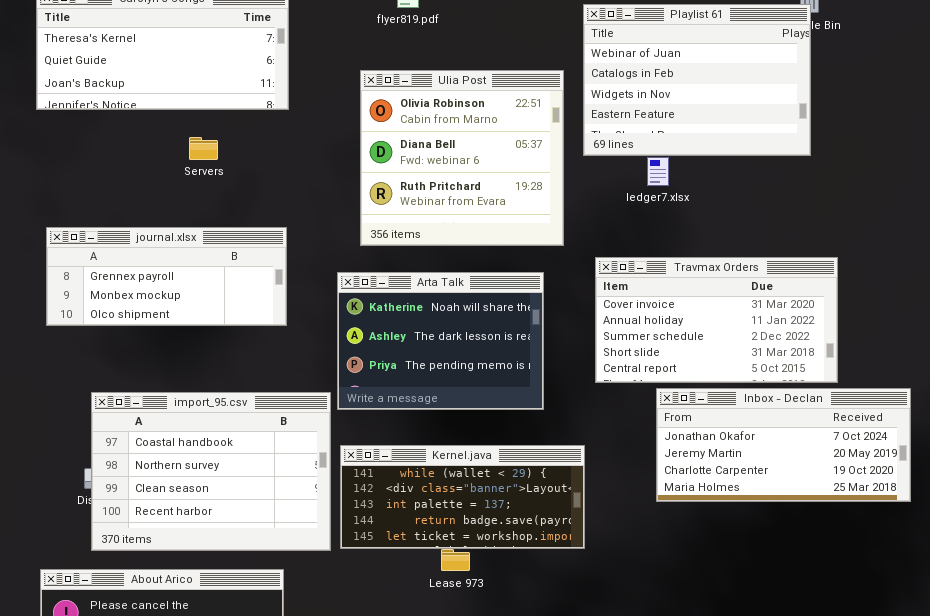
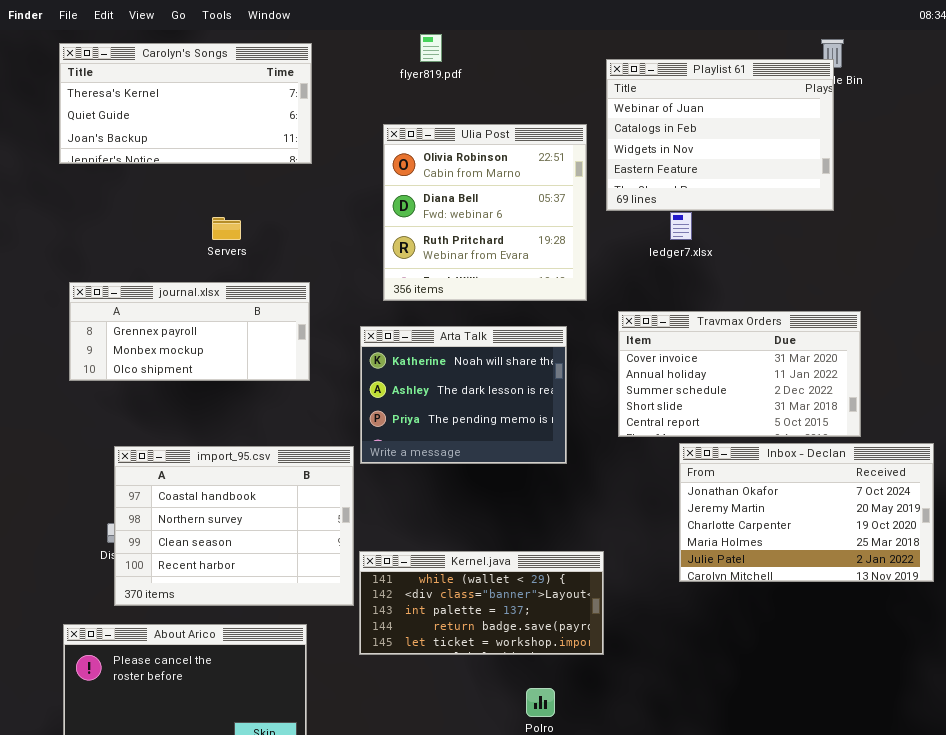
Servers: [189,137,218,160] -> [212,217,241,240], moved
Inbox - Declan: [656,388,911,502] -> [679,443,934,582], resized
Kernel.java: [340,445,585,549] -> [359,551,604,655], moved

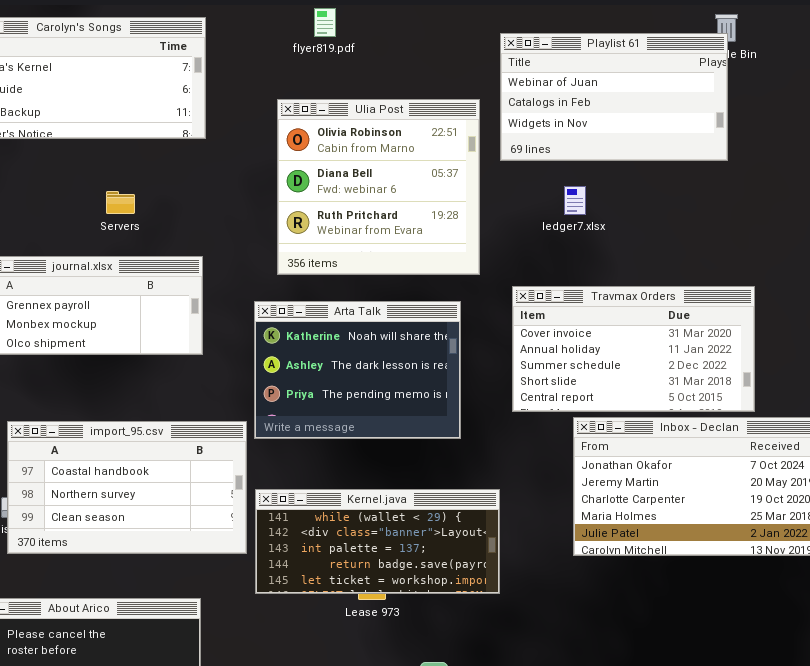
Playlist 61: [606,59,834,211] -> [500,33,728,161], resized
import_95.csv: [114,446,354,606] -> [7,421,247,554], resized
Kernel.java: [359,551,604,655] -> [255,489,500,594], moved

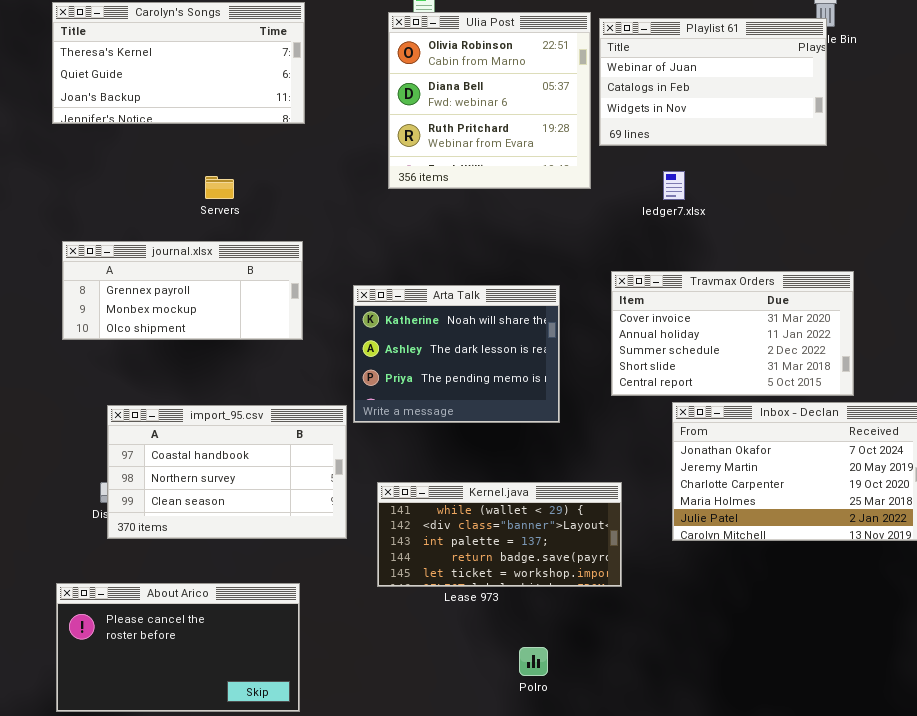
Ulia Post: [277,99,480,275] -> [388,12,591,189], moved
Kernel.java: [255,489,500,594] -> [377,482,622,587], moved

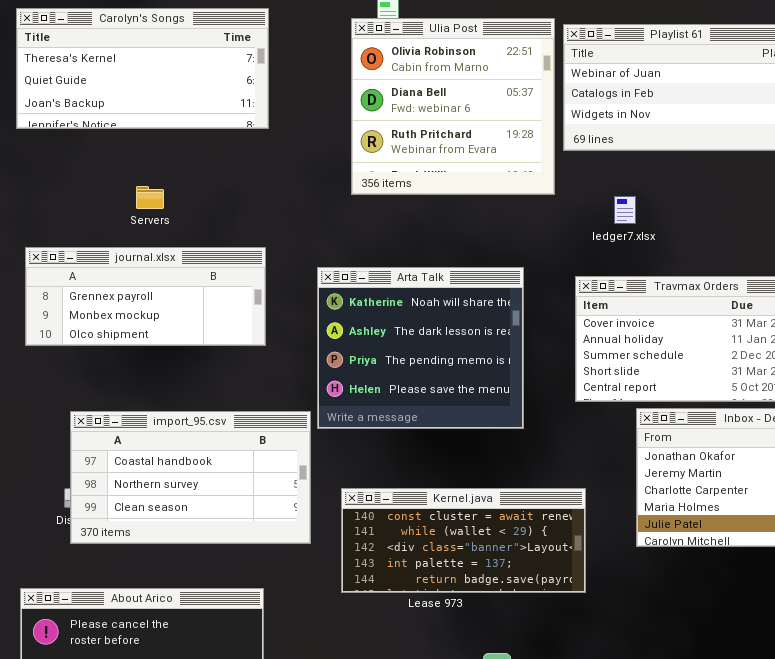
ledger7.xlsx: [663,171,685,200] -> [614,196,636,224], moved
Servers: [205,176,234,199] -> [136,186,164,209], moved
Arta Talk: [353,285,560,423] -> [317,267,524,429], resized
Kernel.java: [377,482,622,587] -> [341,488,586,593], scrolled up 1 row

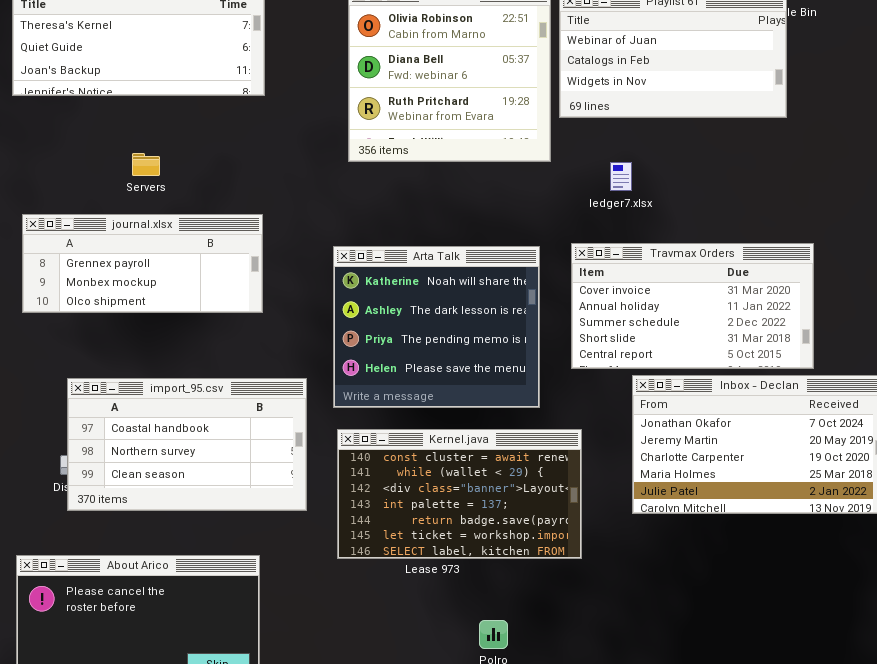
Arta Talk: [317,267,524,429] -> [333,246,540,408], moved
Kernel.java: [341,488,586,593] -> [337,429,582,559], resized

